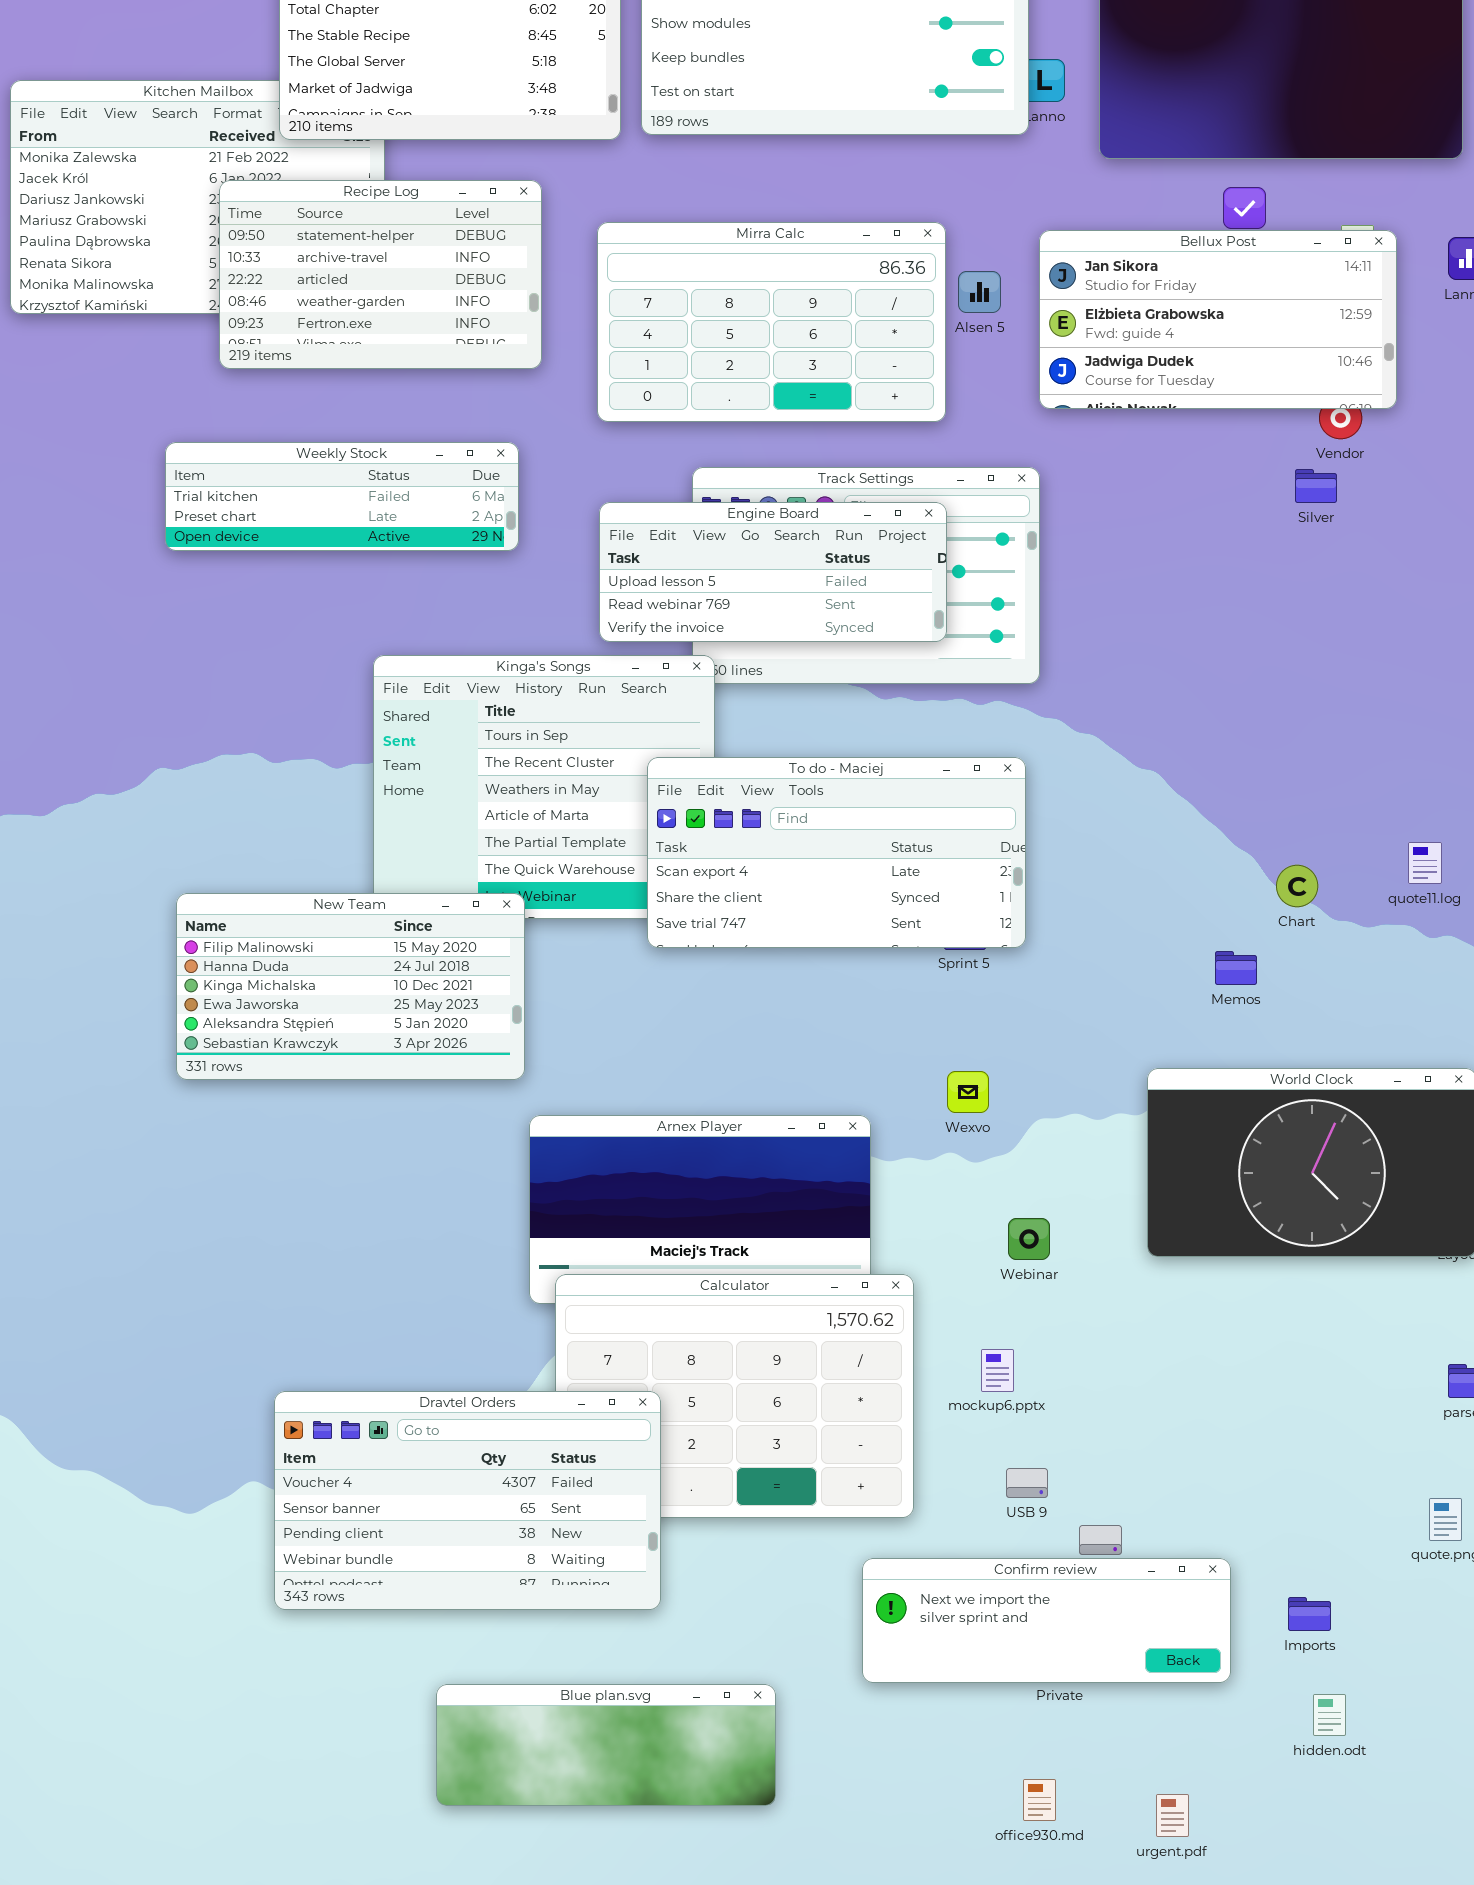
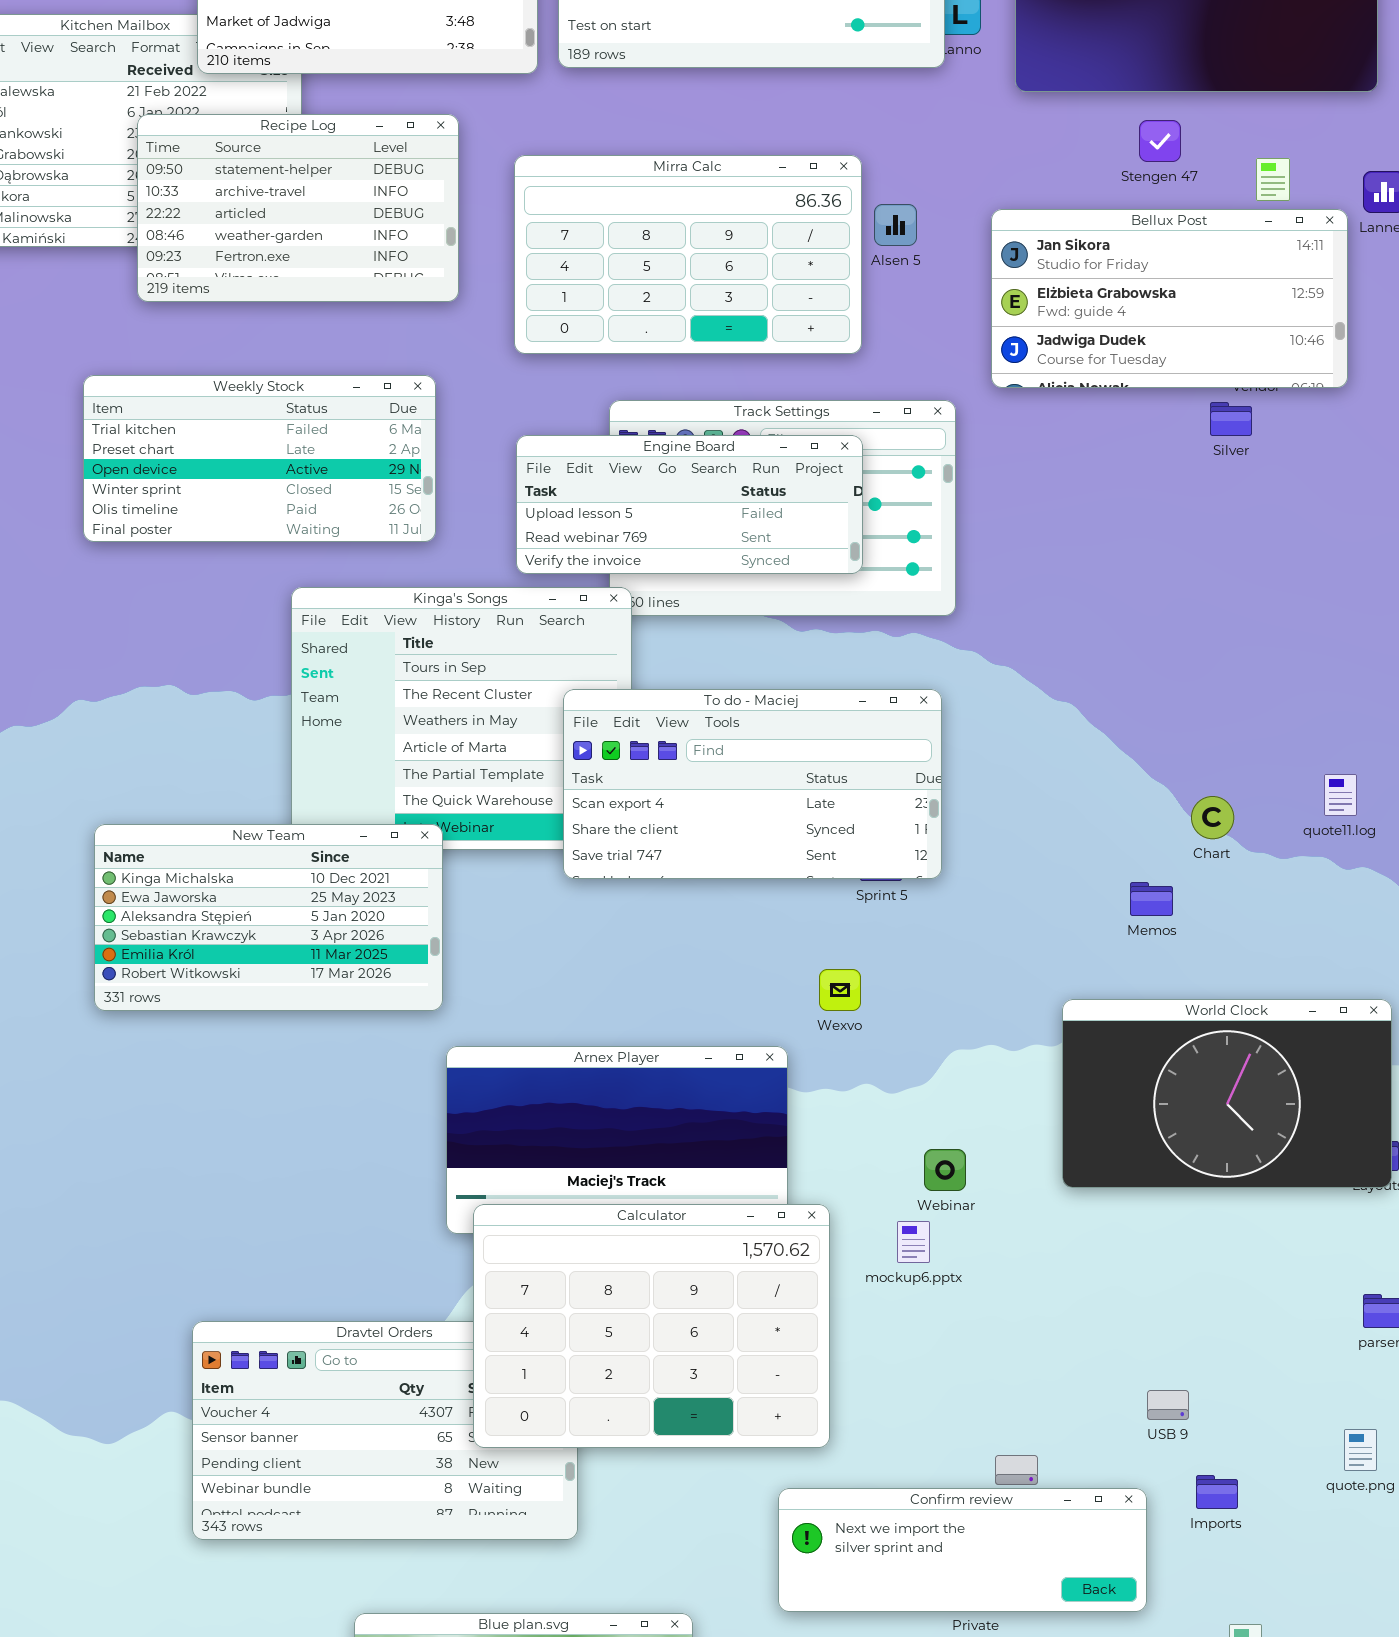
Bellux Post: [1039,230,1397,409] -> [991,209,1348,388], moved
Weekly Stock: [165,442,519,551] -> [83,375,436,542], resized
New Team: [176,893,525,1080] -> [94,824,443,1011], scrolled down 2 rows
Wexvo: [947,1071,989,1113] -> [819,969,861,1011], moved
Calculator: [555,1274,914,1518] -> [473,1204,830,1448], raised
mockup6.pptx: [981,1349,1014,1392] -> [897,1221,930,1263], moved
USB 9: [1006,1468,1048,1498] -> [1147,1390,1189,1420], moved
Imports: [1288,1597,1331,1631] -> [1196,1475,1238,1509], moved

